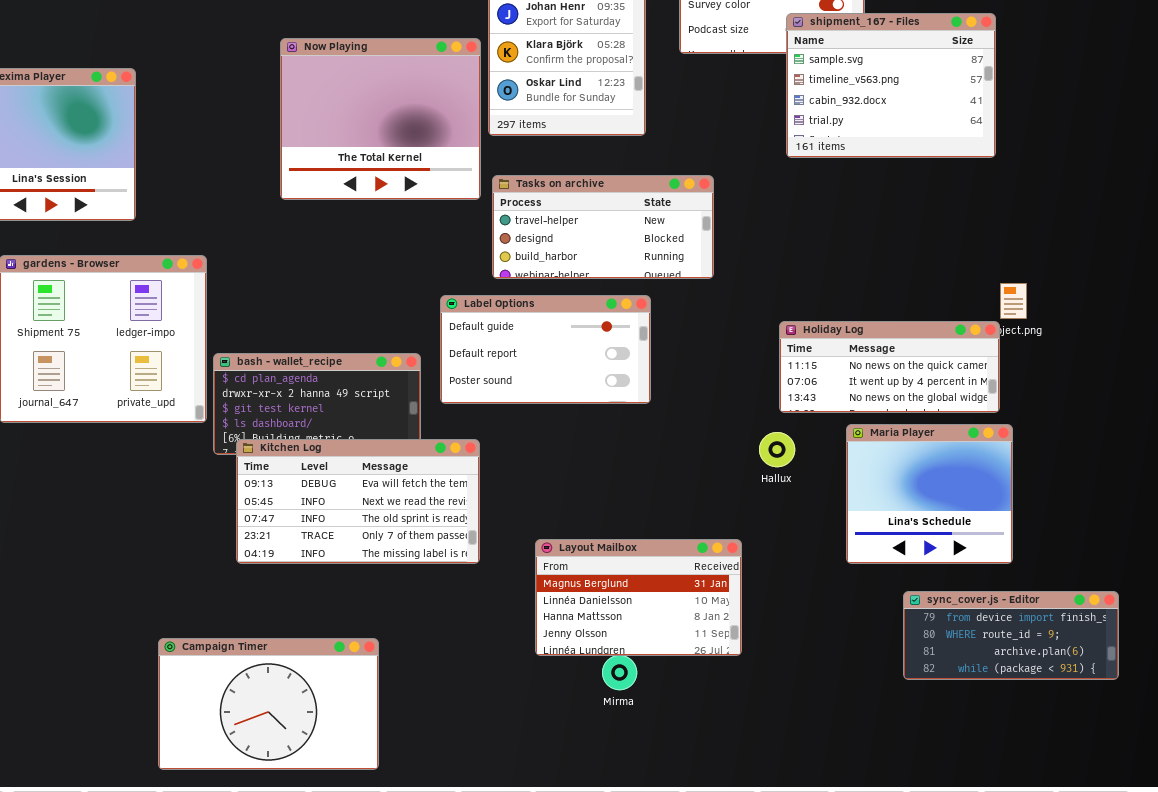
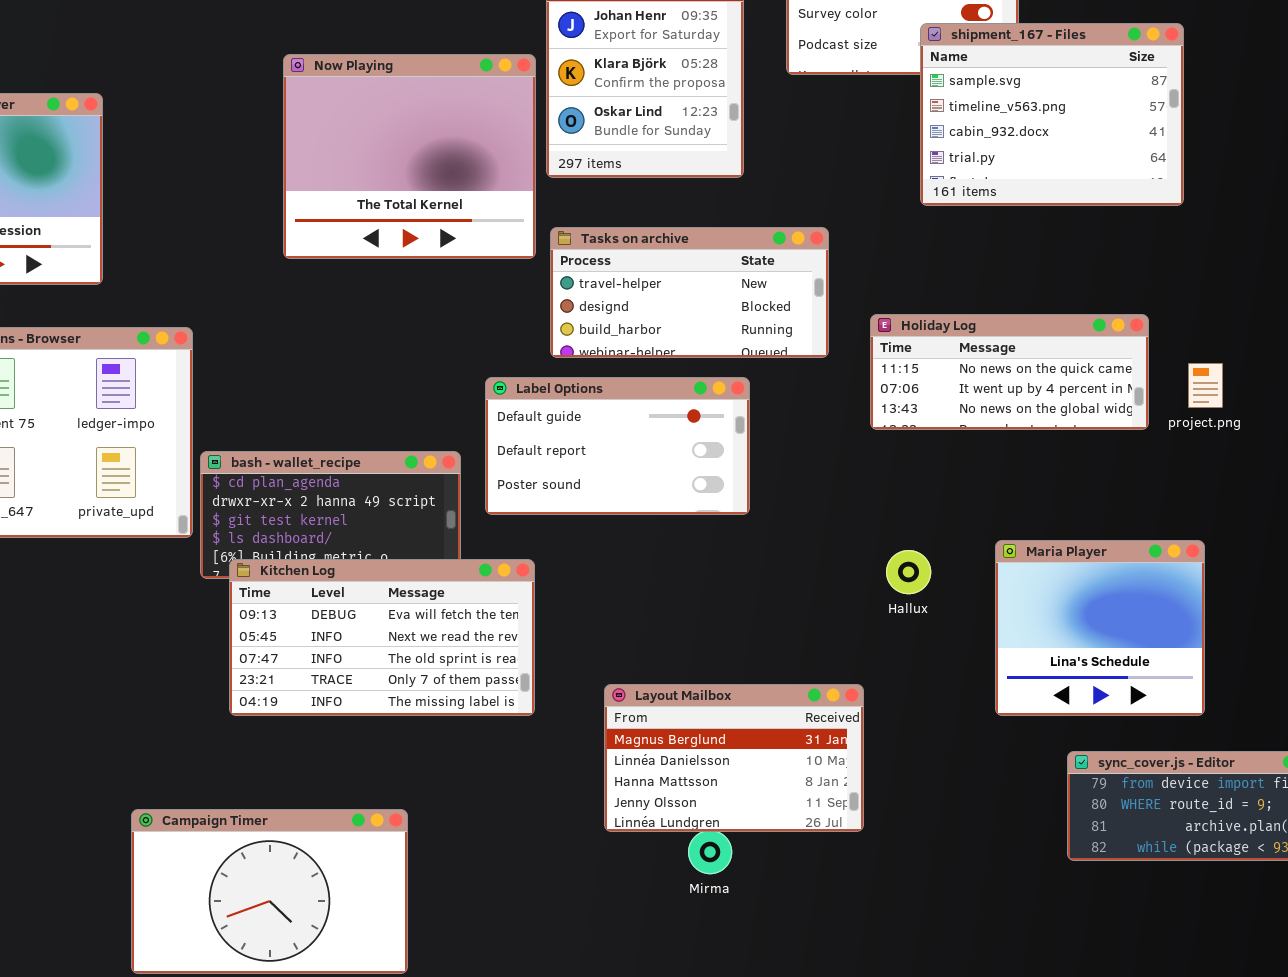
Holiday Log: [779,321,1000,413] -> [870,314,1149,430], moved

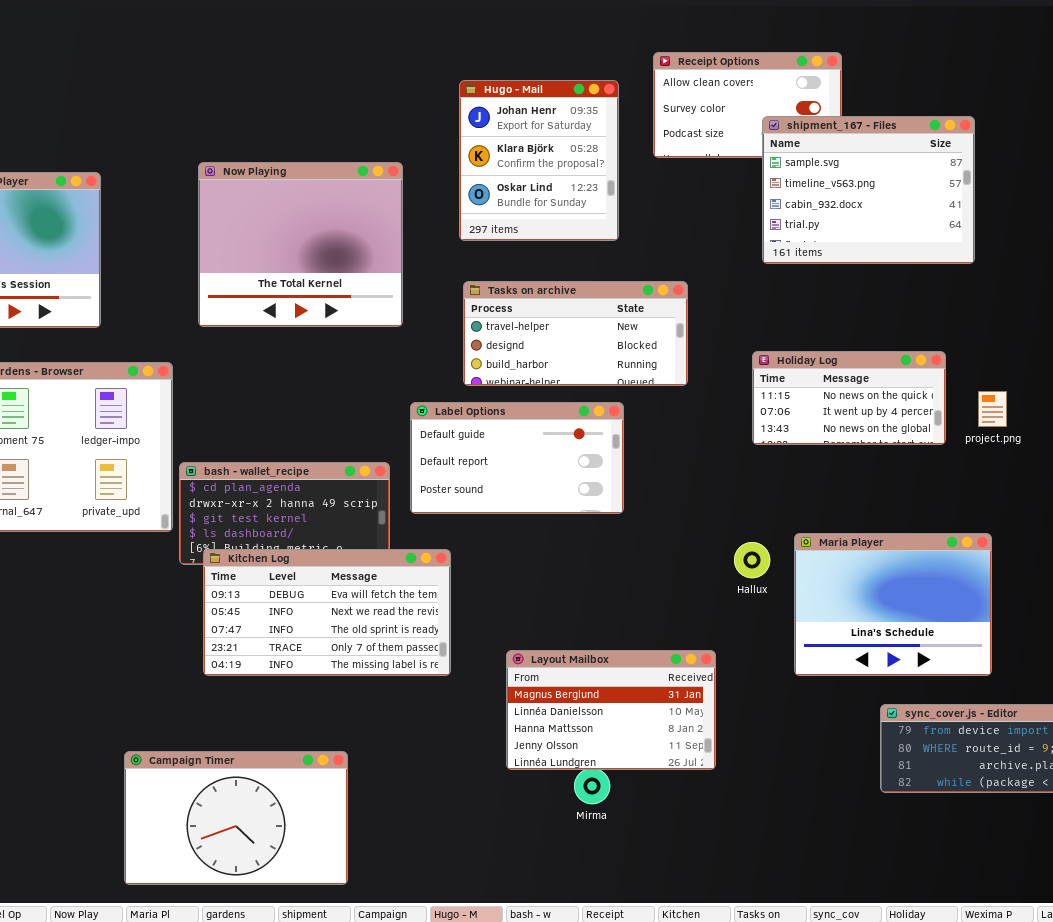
Now Playing: [283,54,536,259] -> [198,162,403,327], moved
Holiday Log: [870,314,1149,430] -> [752,351,946,445], resized
Maria Player: [995,540,1205,716] -> [794,533,992,676], resized

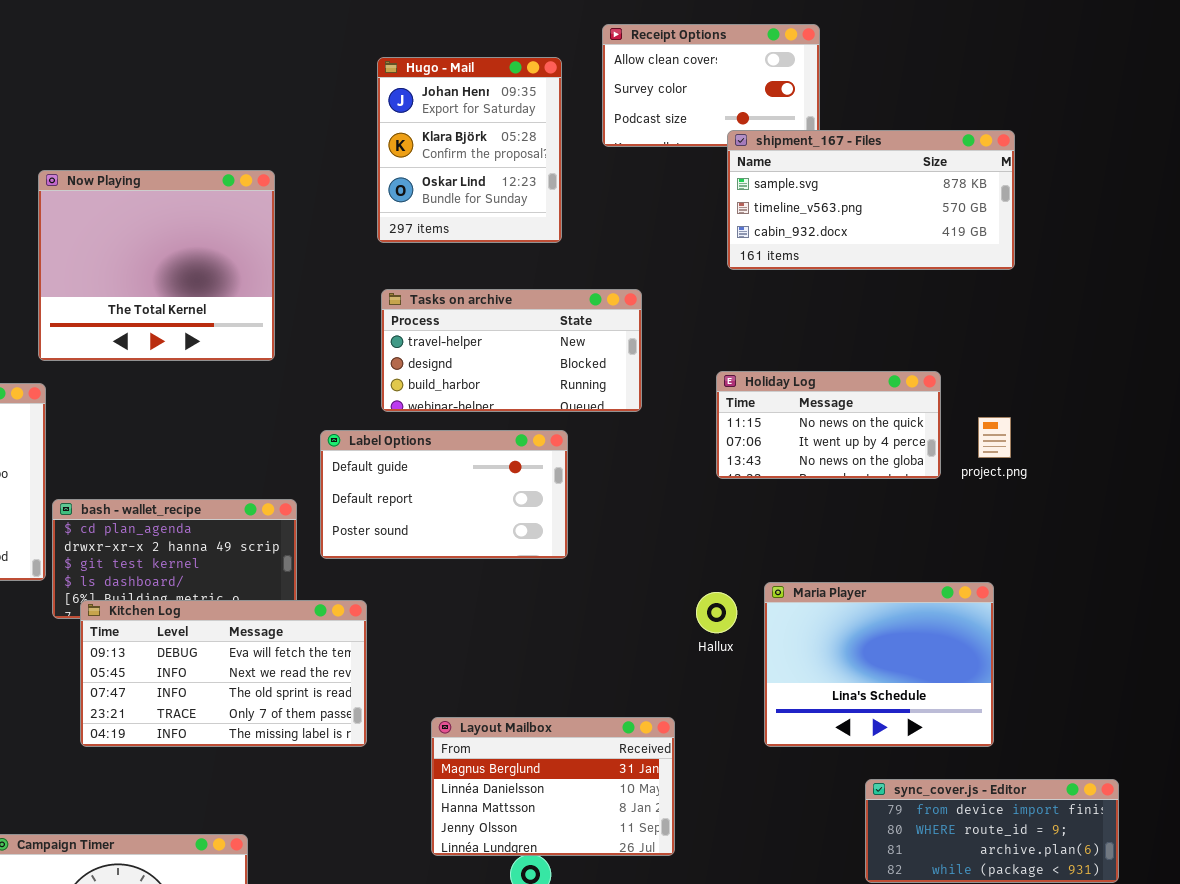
shipment_167 - Files: [762,116,975,264] -> [727,130,1015,270], resized
Now Playing: [198,162,403,327] -> [38,170,275,361], moved

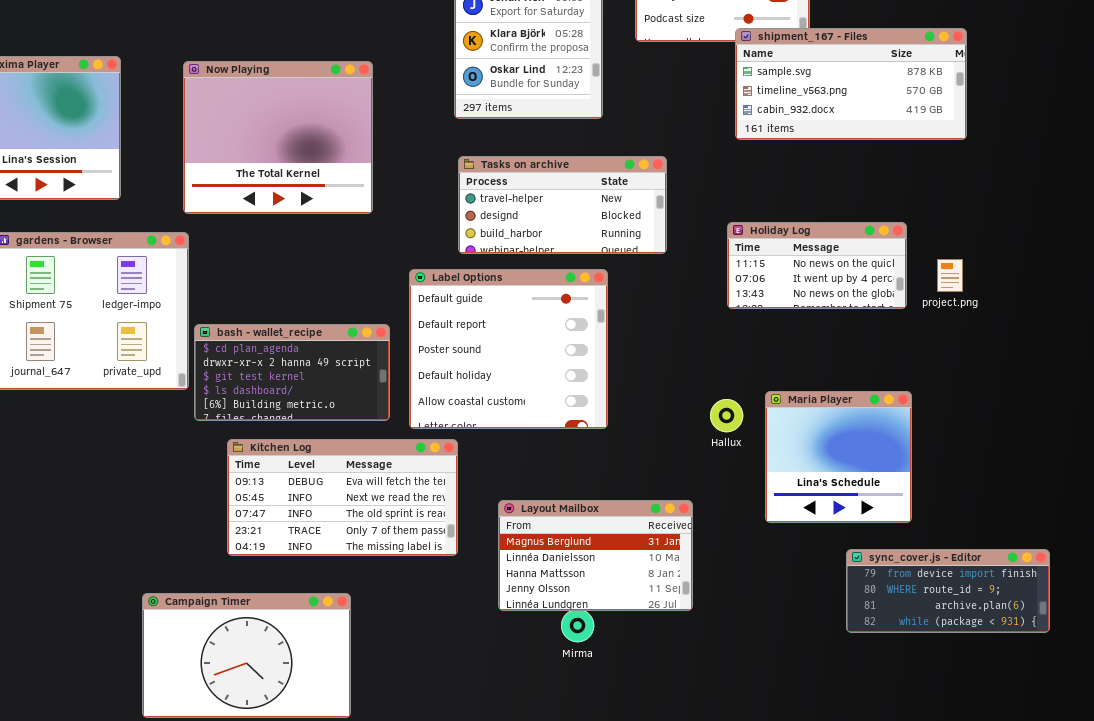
Label Options: [320,430,568,559] -> [409,269,608,429], resized
Maria Player: [764,582,994,747] -> [765,391,912,523], resized
Kitchen Log: [80,600,367,747] -> [227,439,458,556], moved

